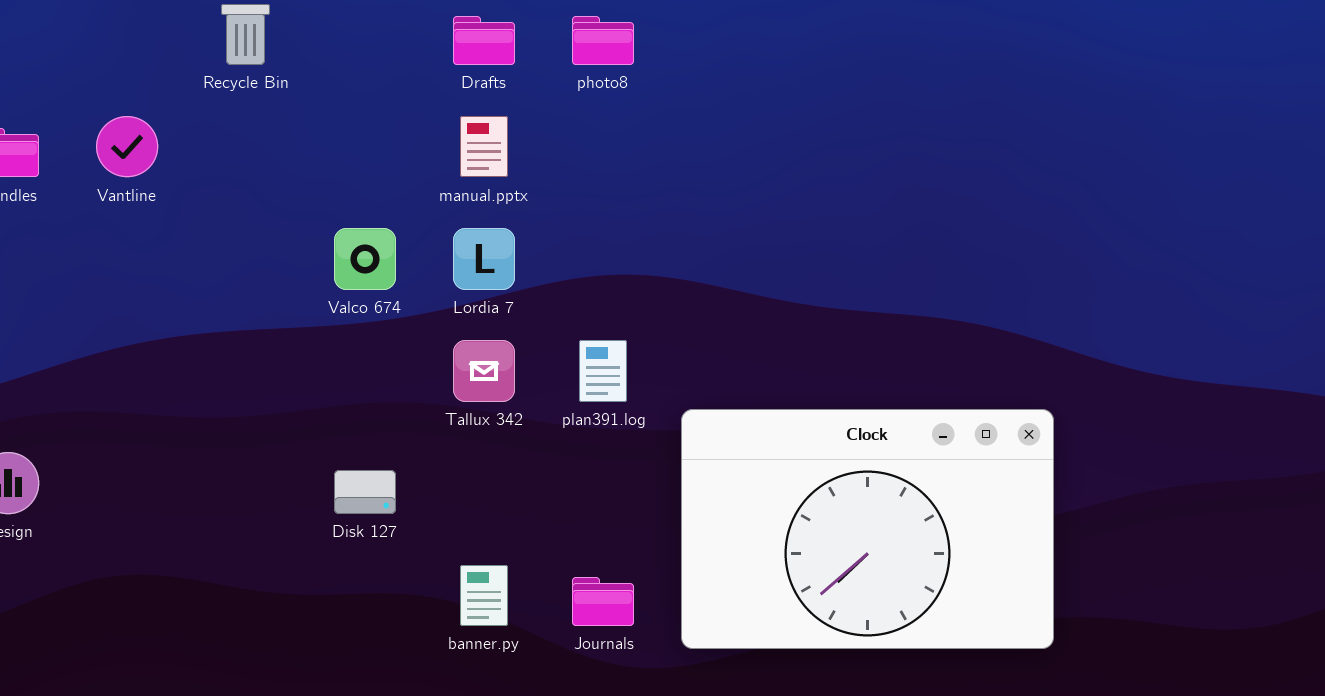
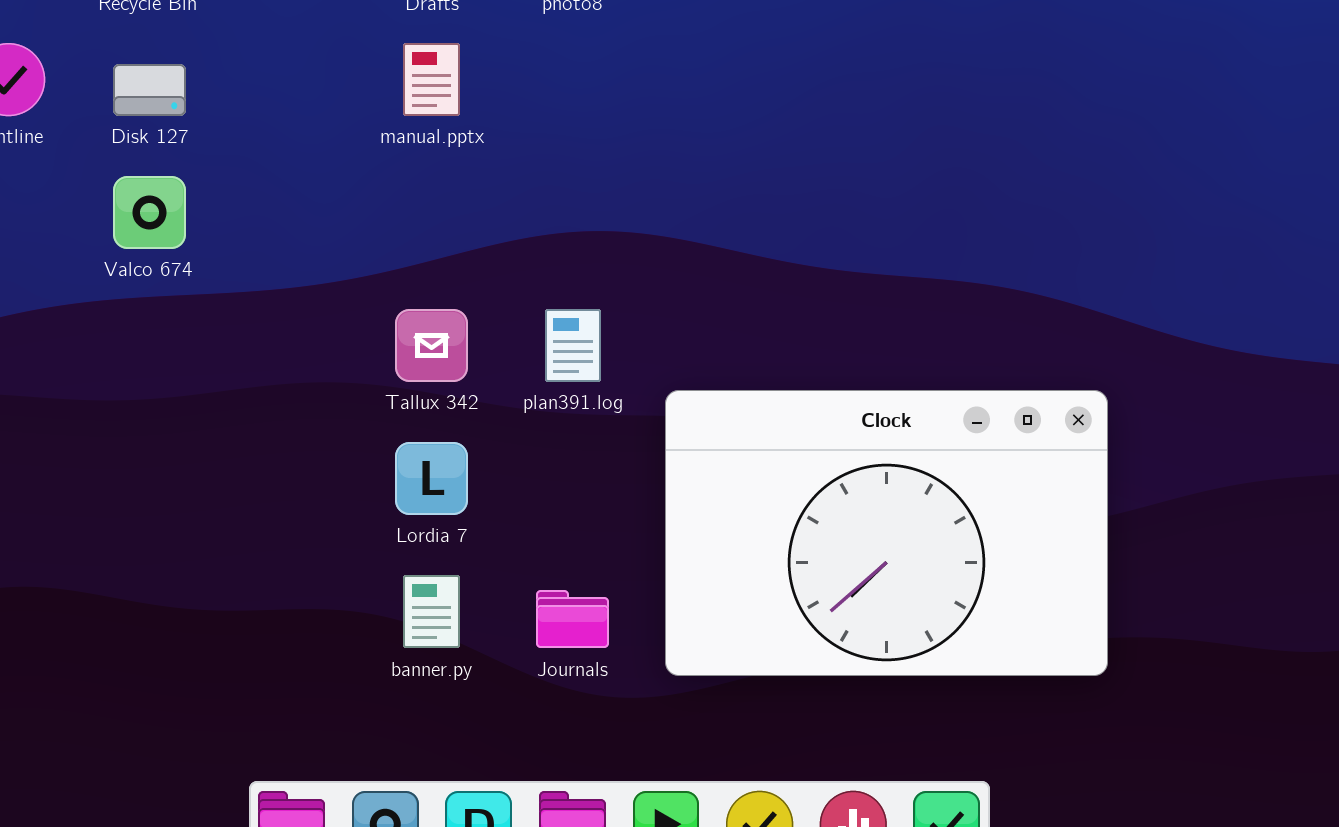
Valco 674: [334,228,396,290] -> [113,176,186,249], moved
Lordia 7: [453,228,515,290] -> [395,442,468,515], moved
Disk 127: [334,470,396,514] -> [113,64,186,116], moved

